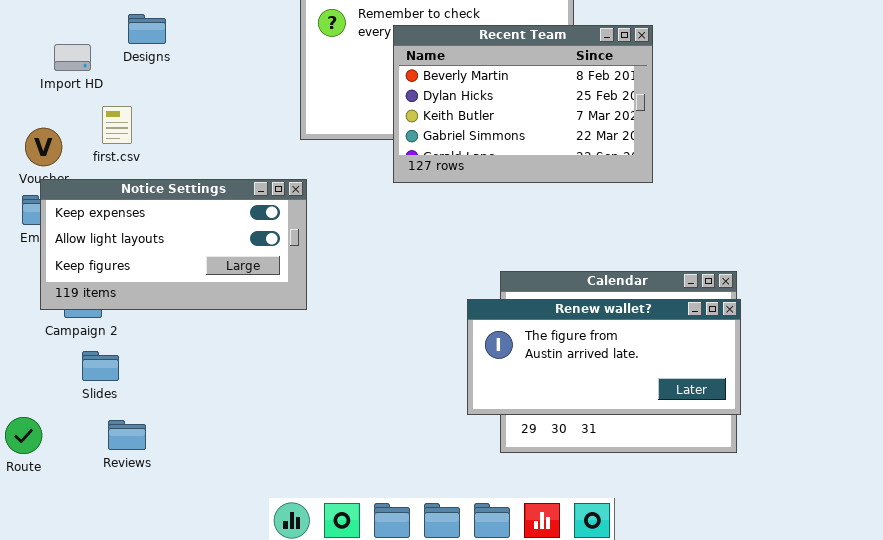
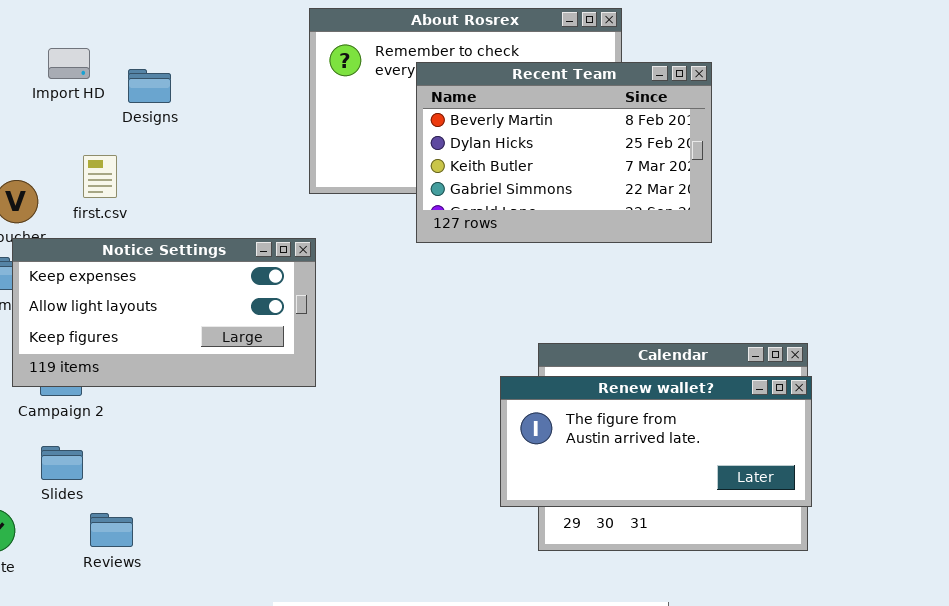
Designs: [128,14,166,44] -> [128,69,171,103], moved
Import HD: [54,44,91,71] -> [48,48,90,79], moved
Slides: [82,351,119,381] -> [41,446,83,480], moved

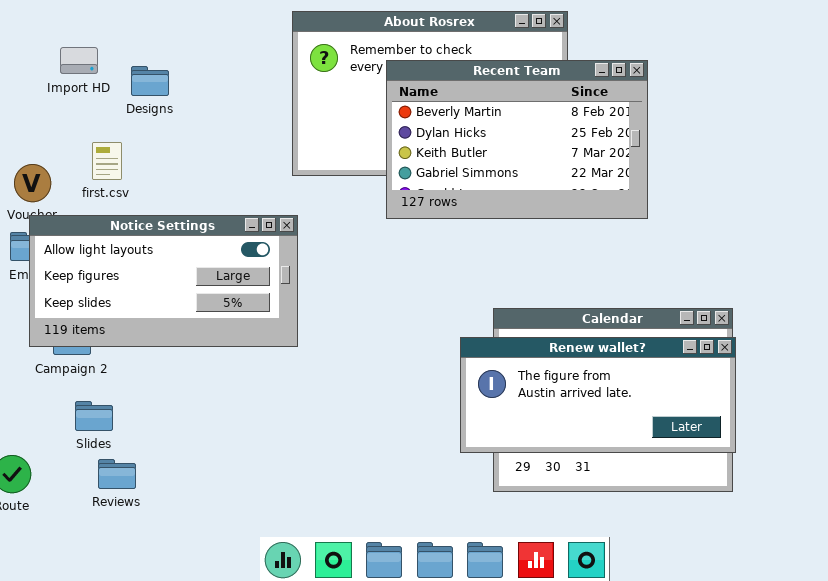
Notice Settings: [12,238,316,387] -> [29,215,298,347], scrolled down 1 row
Slides: [41,446,83,480] -> [75,401,113,431], moved

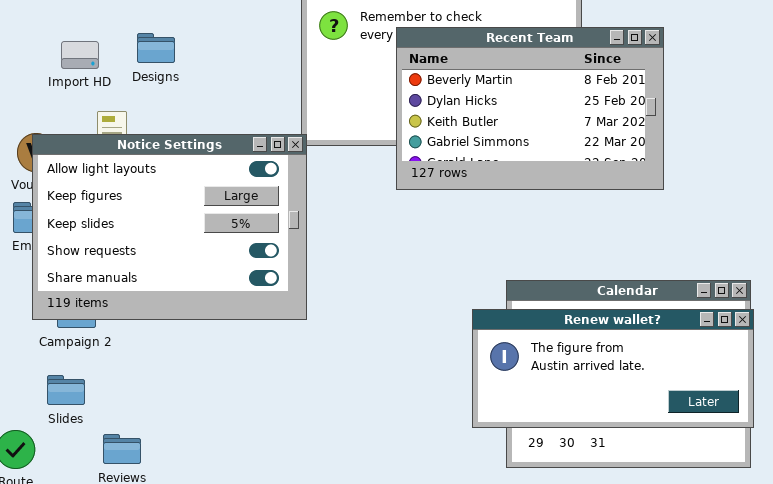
Import HD: [60,47,98,74] -> [61,41,99,69], moved
Notice Settings: [29,215,298,347] -> [32,134,307,320], resized
Slides: [75,401,113,431] -> [47,375,85,405], moved

